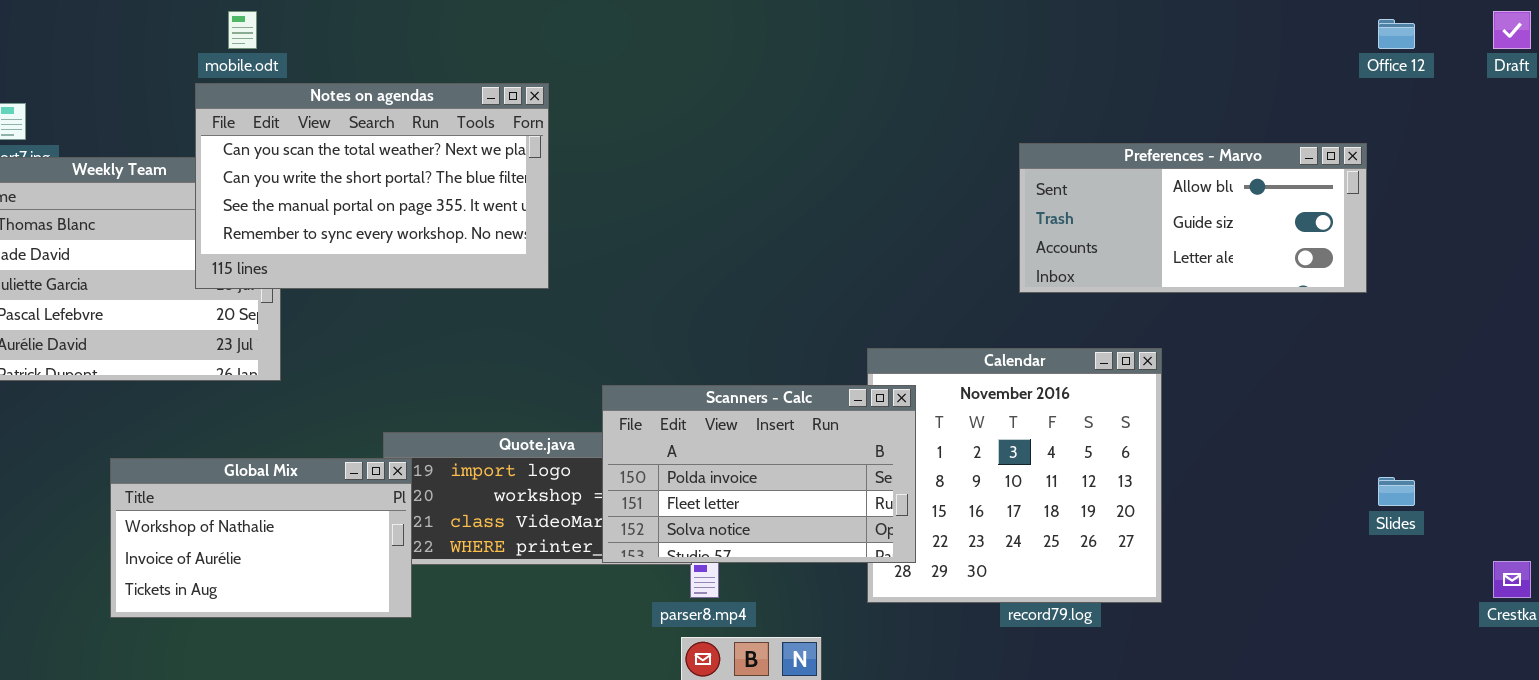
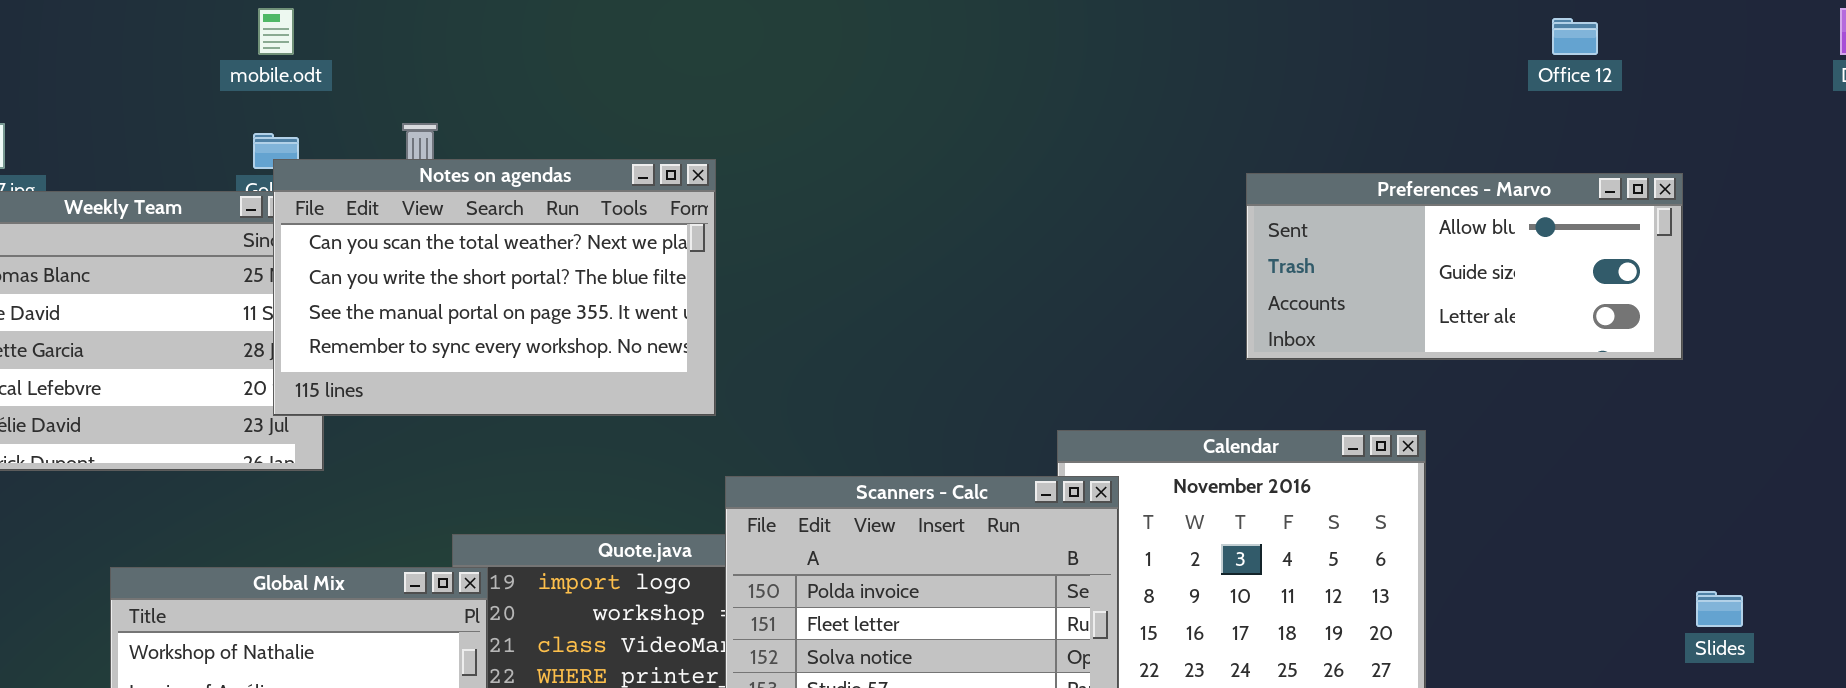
Office 12: [1378,19,1415,49] -> [1552,18,1598,55], moved
Notes on agendas: [195,83,549,289] -> [273,159,716,416], moved

